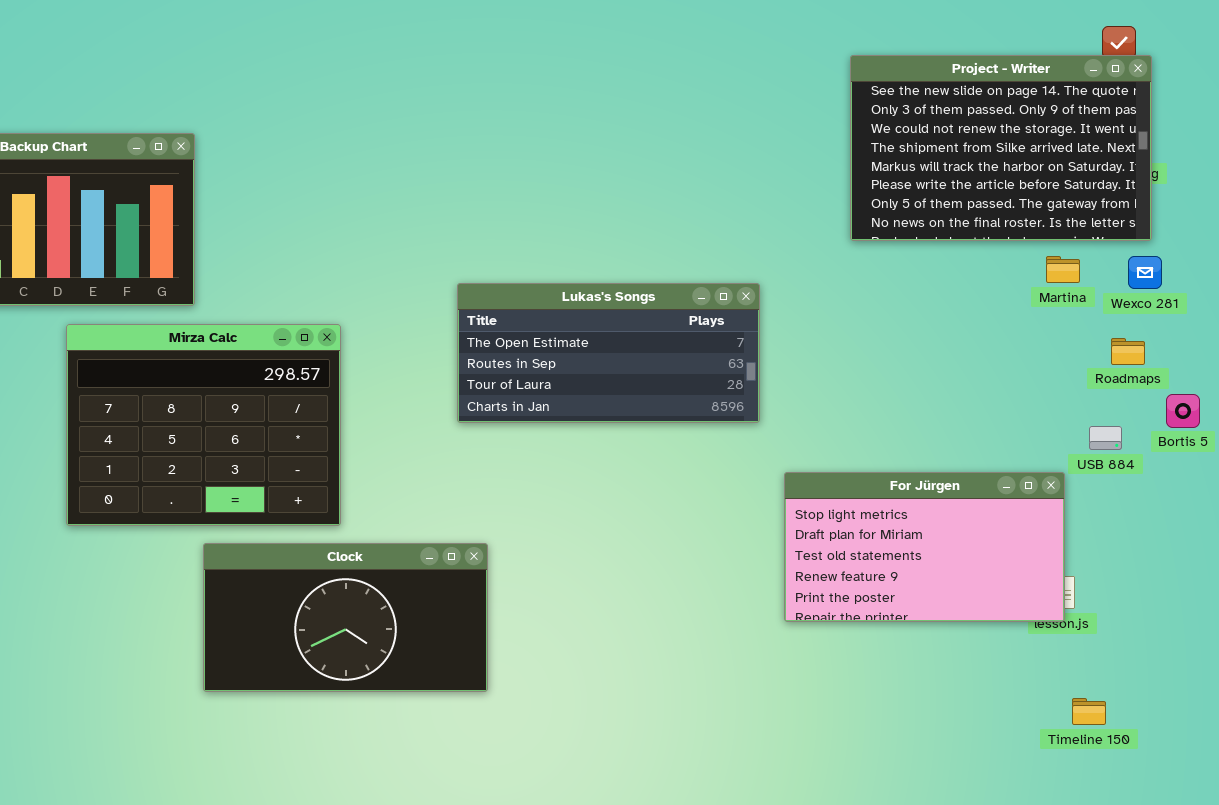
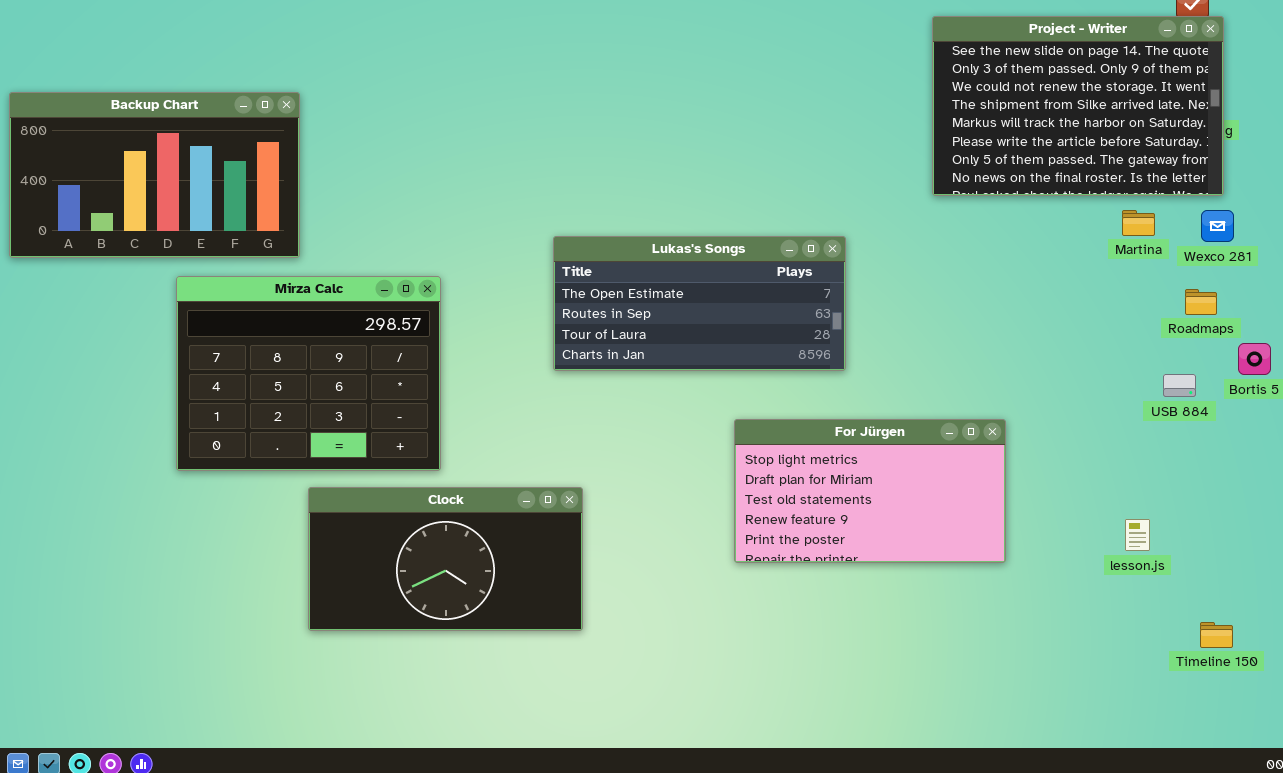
For Jürgen: [784,472,1065,622] -> [734,419,1006,563], moved
Timeline 150: [1072,698,1106,725] -> [1200,622,1233,648], moved

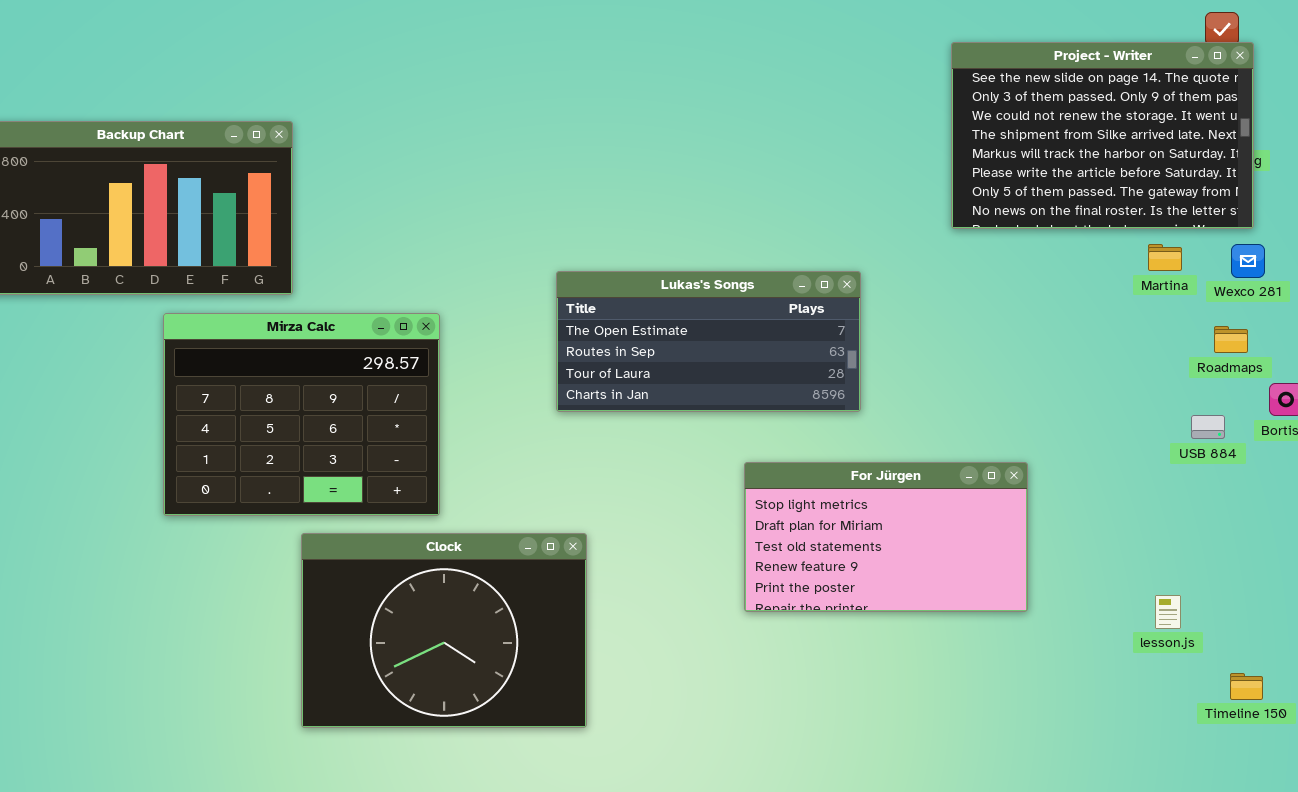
Clock: [308,487,583,631] -> [301,533,587,728], resized
lesson.js: [1125,519,1150,551] -> [1155,595,1181,629], moved

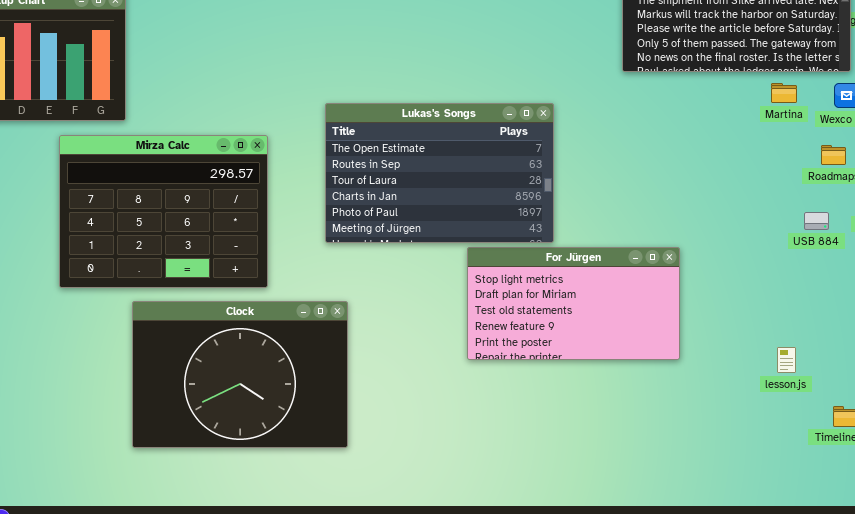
Lukas's Songs: [556,271,861,412] -> [325,103,554,243], resized
Mirza Calc: [163,313,440,516] -> [59,135,268,288], moved

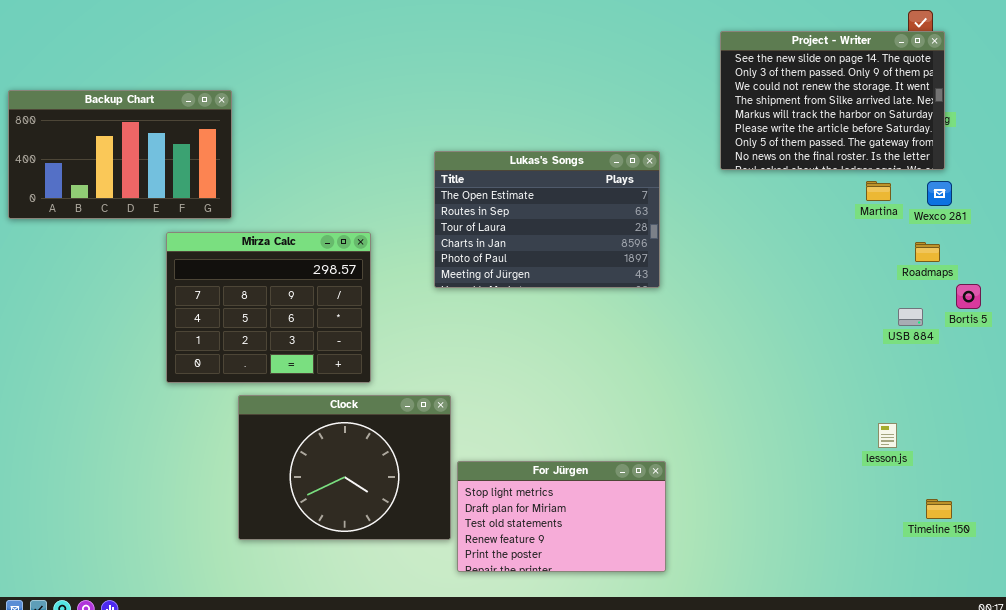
Lukas's Songs: [325,103,554,243] -> [434,151,660,288], moved
For Jürgen: [467,247,680,360] -> [457,461,666,572], moved
lesson.js: [777,347,796,373] -> [878,423,897,448], moved

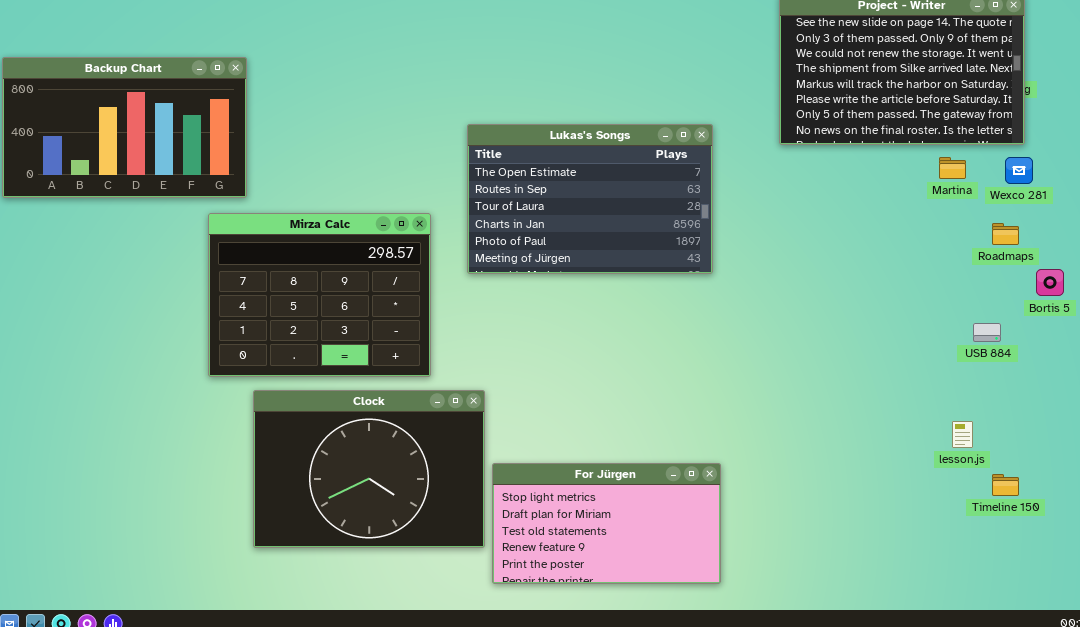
Mirza Calc: [166,232,371,383] -> [208,213,431,377], moved
USB 884: [898,308,923,326] -> [973,323,1001,342], moved
Timeline 150: [926,499,952,519] -> [992,474,1019,496], moved

